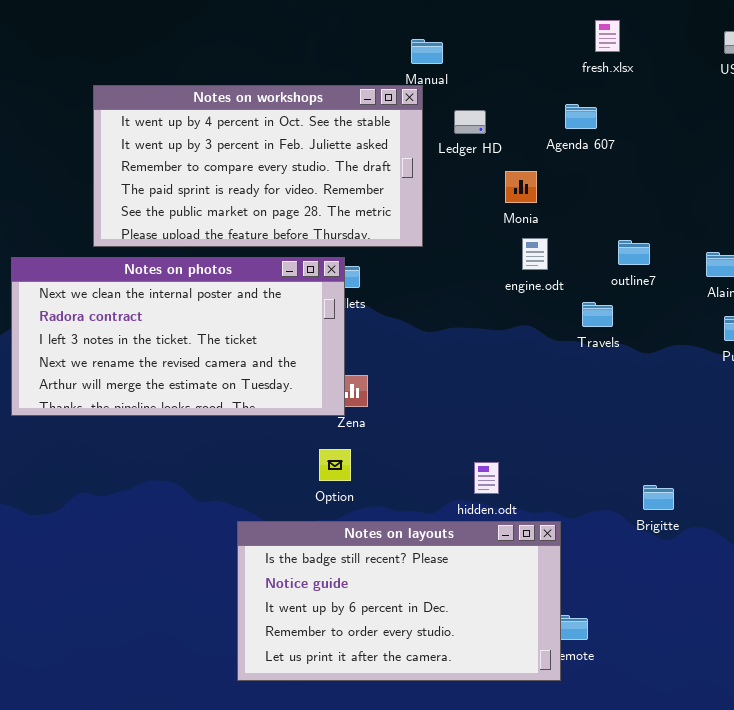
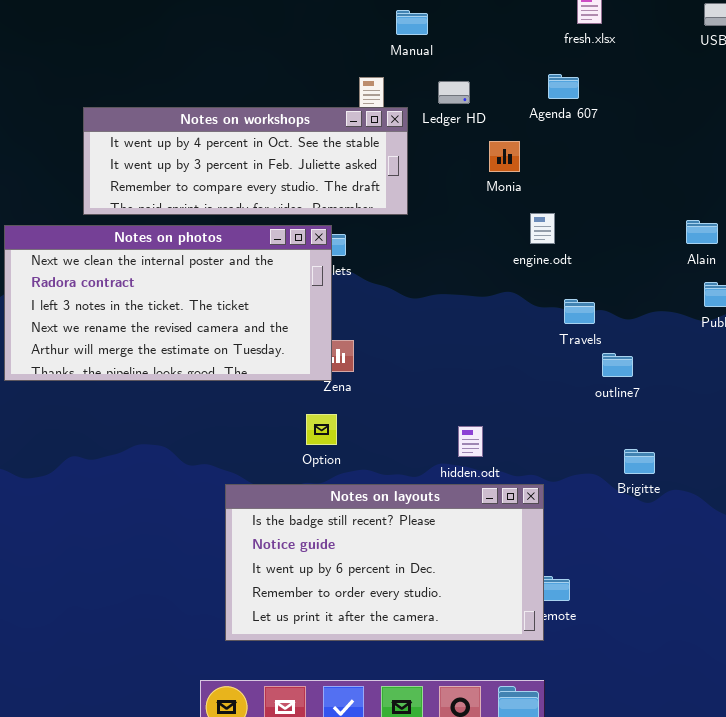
Notes on workshops: [93,85,423,247] -> [83,107,408,215], resized
engine.odt: [522,238,548,270] -> [530,213,555,244], moved
outline7: [618,240,650,265] -> [602,353,633,377], moved
Travels: [582,302,613,327] -> [564,299,595,324], moved

